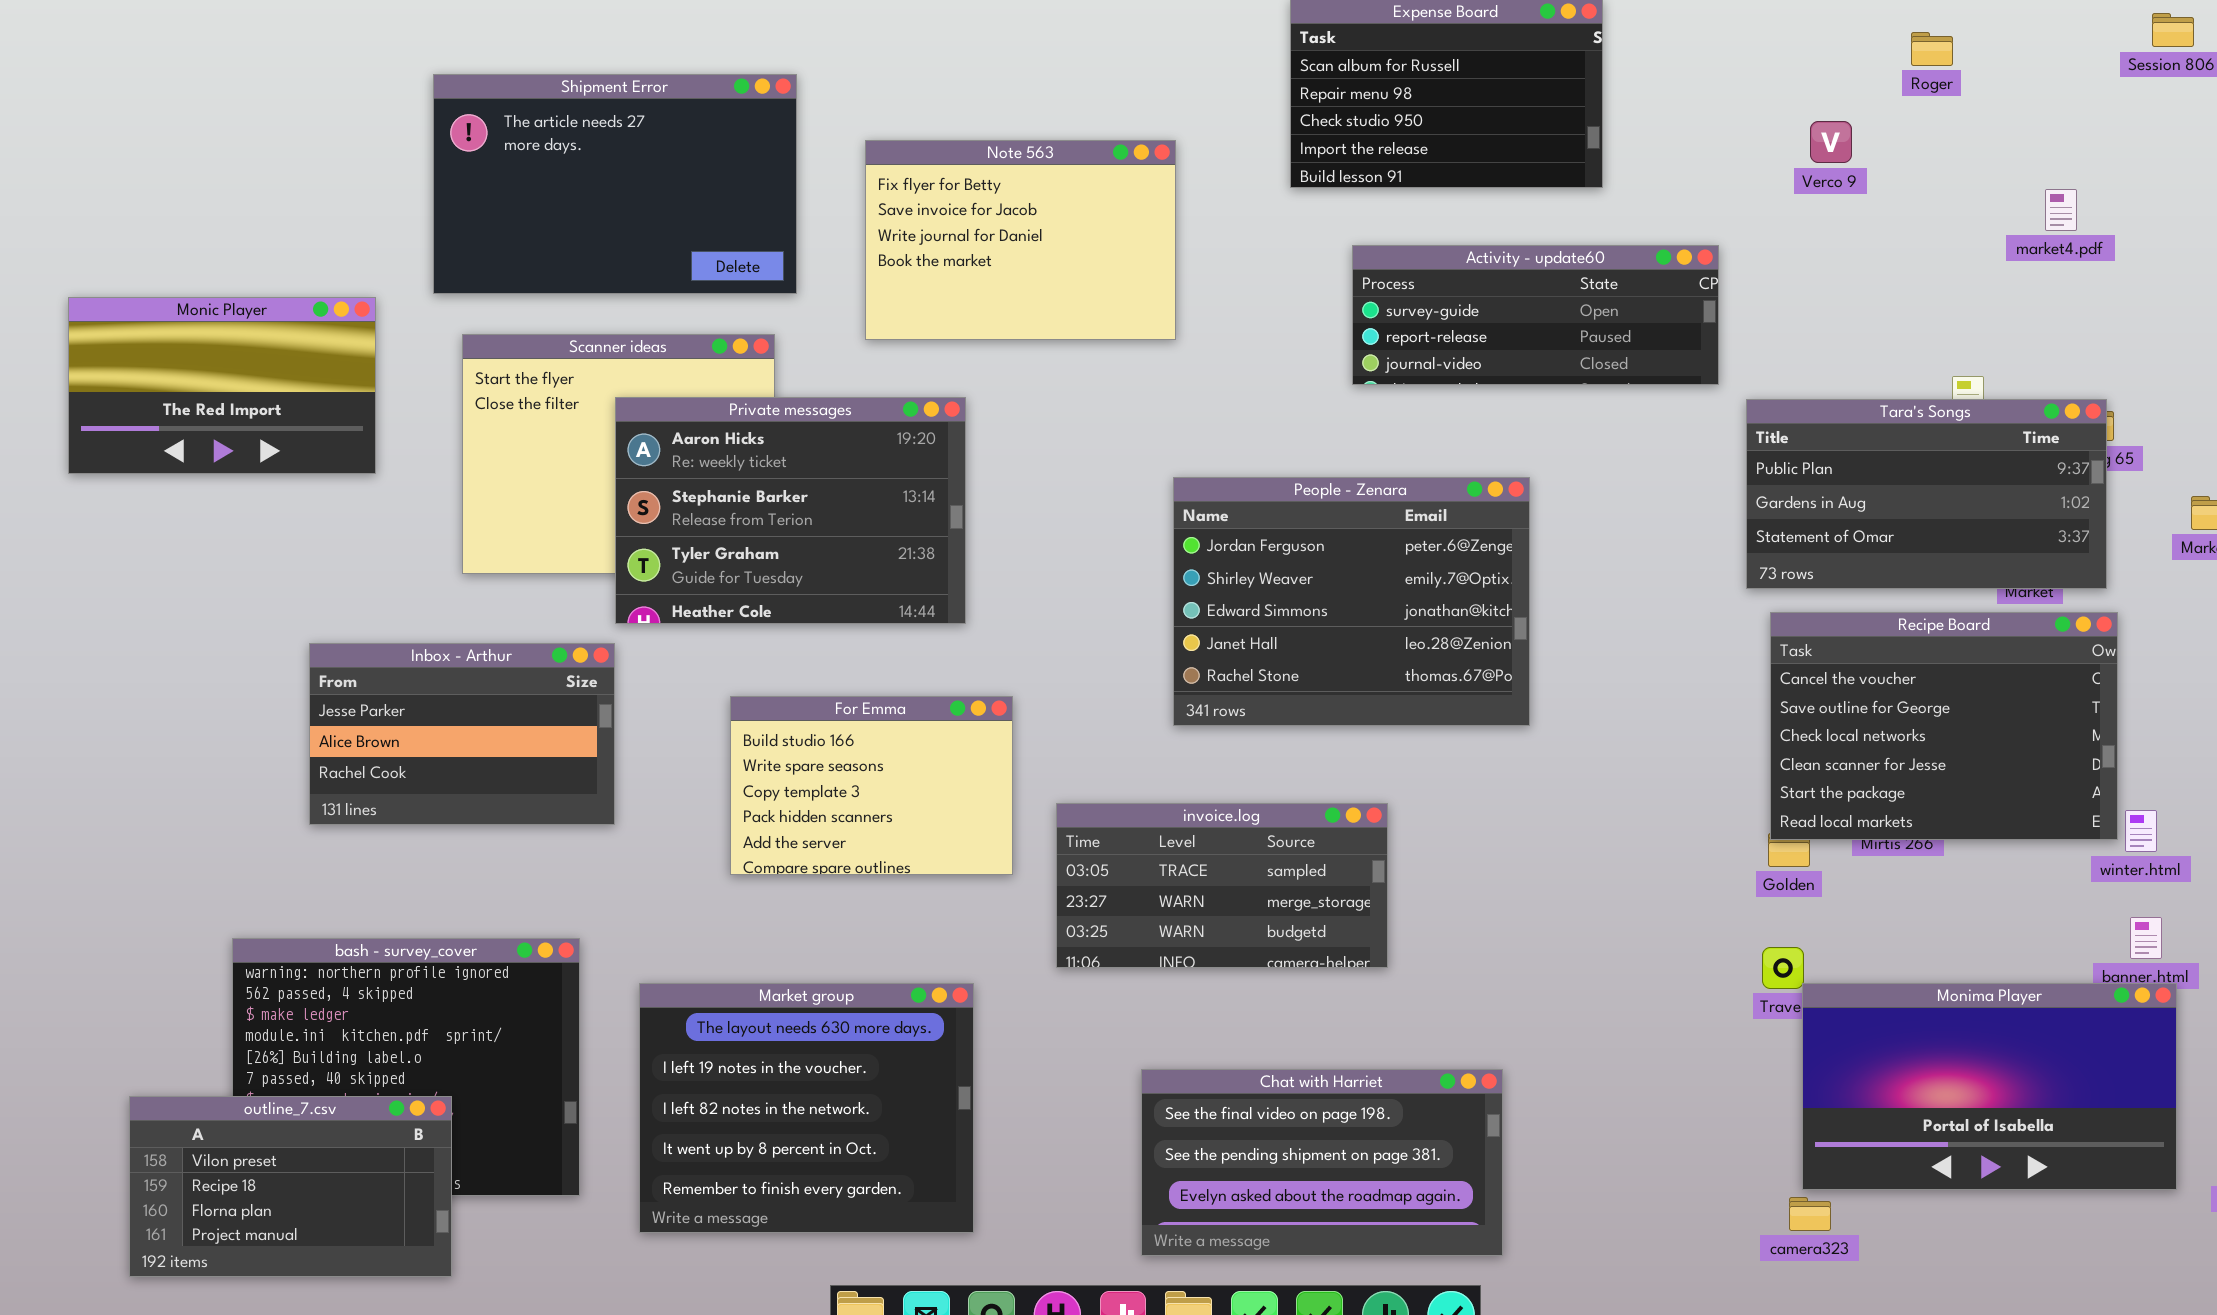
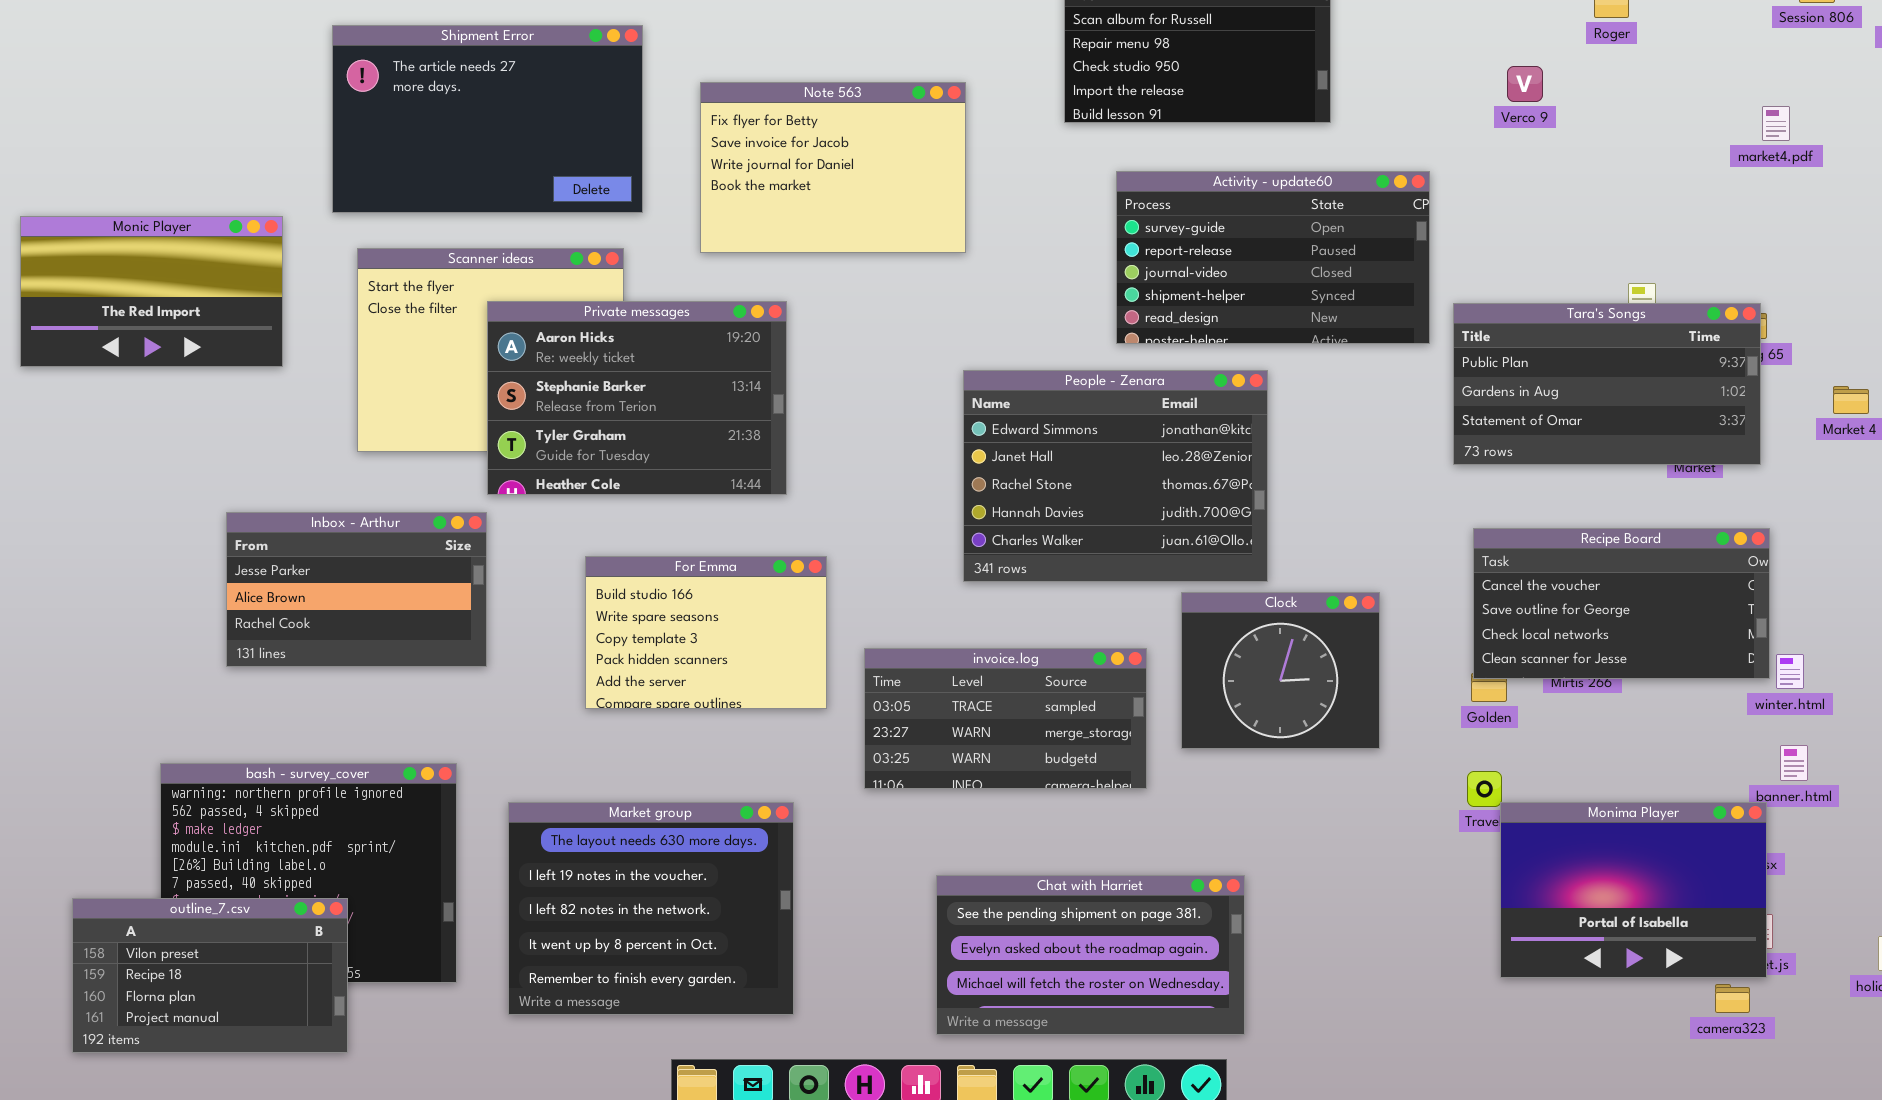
market4.pdf: [2045,189,2077,231] -> [1762,106,1790,141], moved
Activity - update60: [1352,245,1719,385] -> [1116,171,1430,344], resized
People - Zenara: [1173,477,1530,726] -> [963,370,1268,582], scrolled down 2 rows
Recipe Board: [1770,612,2118,840] -> [1473,528,1770,679], resized
Clock: none -> [1181,592,1380,749], opened
Monima Player: [1802,983,2177,1190] -> [1500,802,1767,978], resized
Chat with Harriet: [1141,1069,1503,1256] -> [936,875,1245,1035], scrolled down 1 row
camera323: [1789,1197,1831,1231] -> [1715,984,1750,1013], moved

